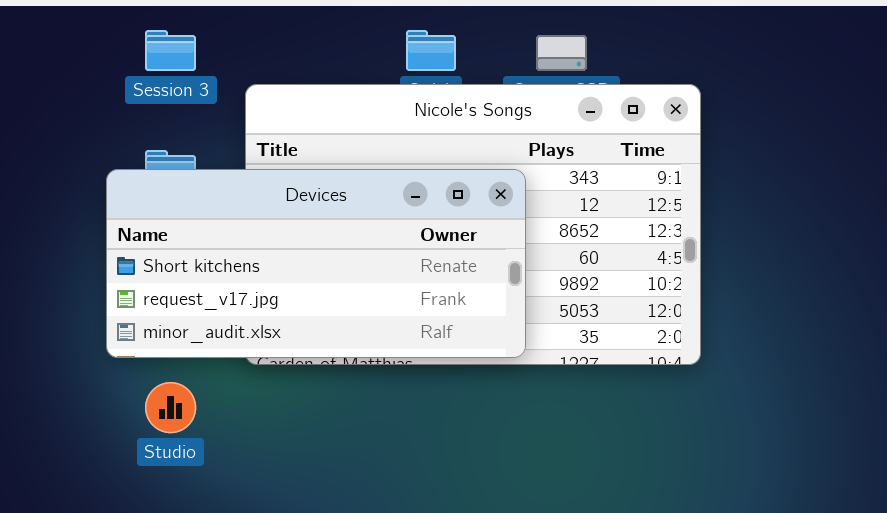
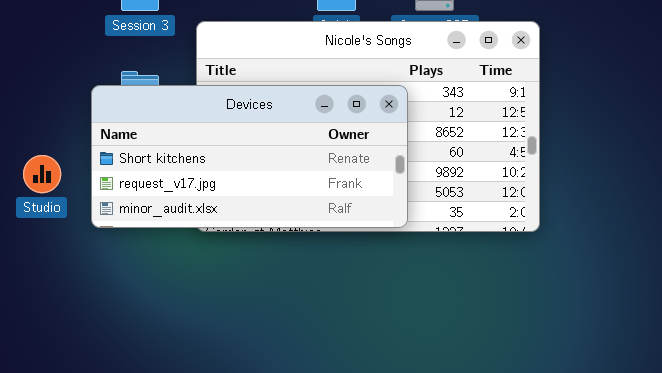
Studio: [145,382,196,433] -> [23,155,61,193], moved

